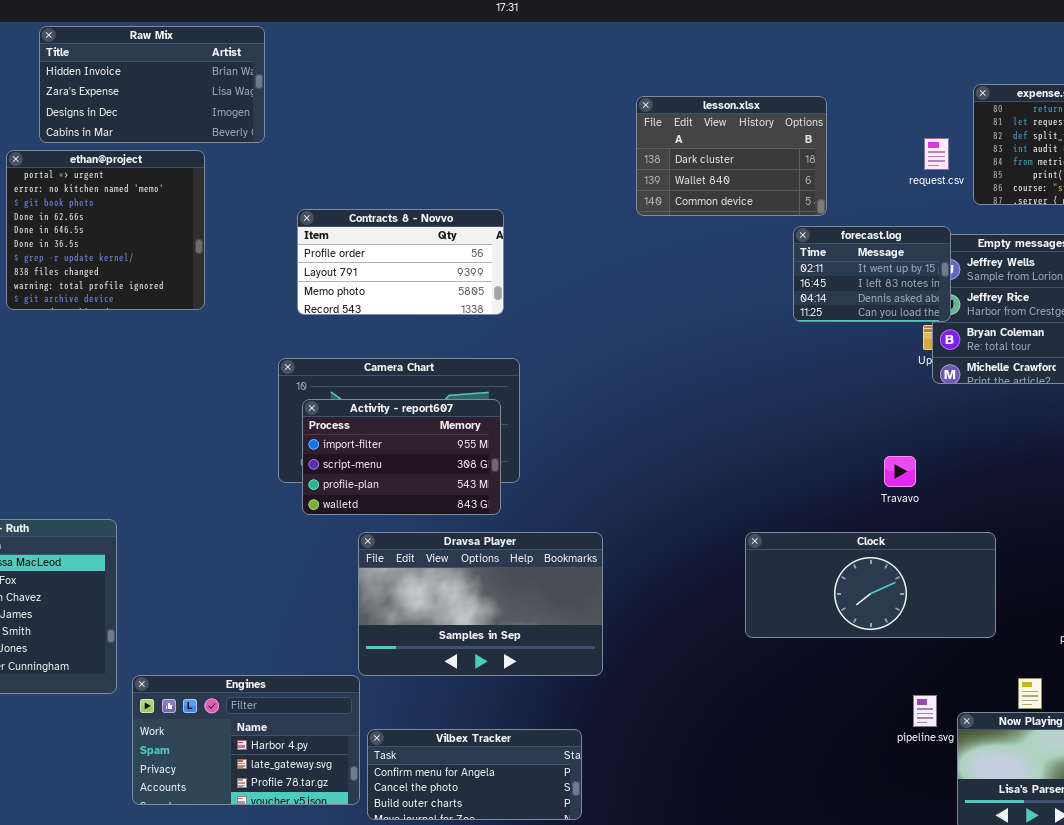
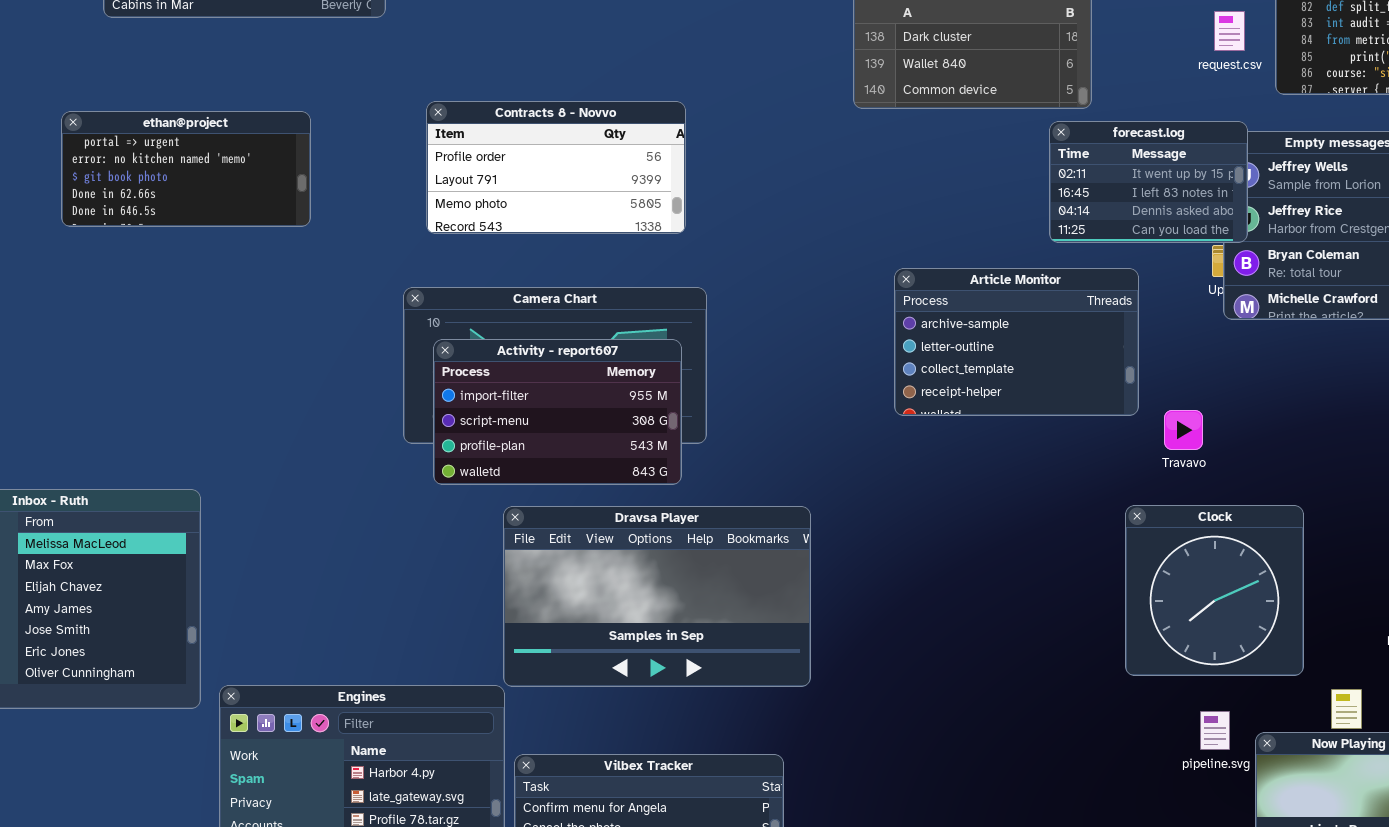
ethan@project: [6,150,205,310] -> [61,111,311,227], resized
Article Monitor: none -> [894,268,1139,416], opened
Clock: [745,532,996,638] -> [1125,505,1304,676], resized

